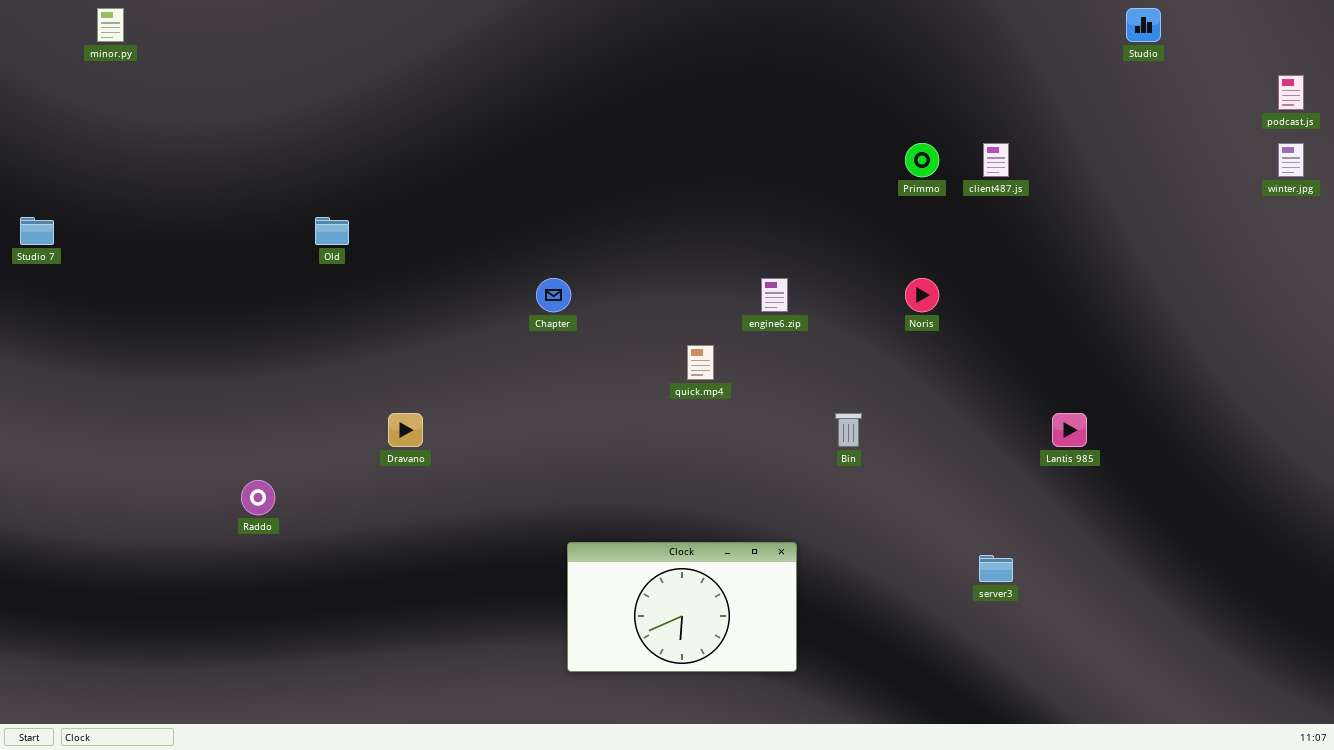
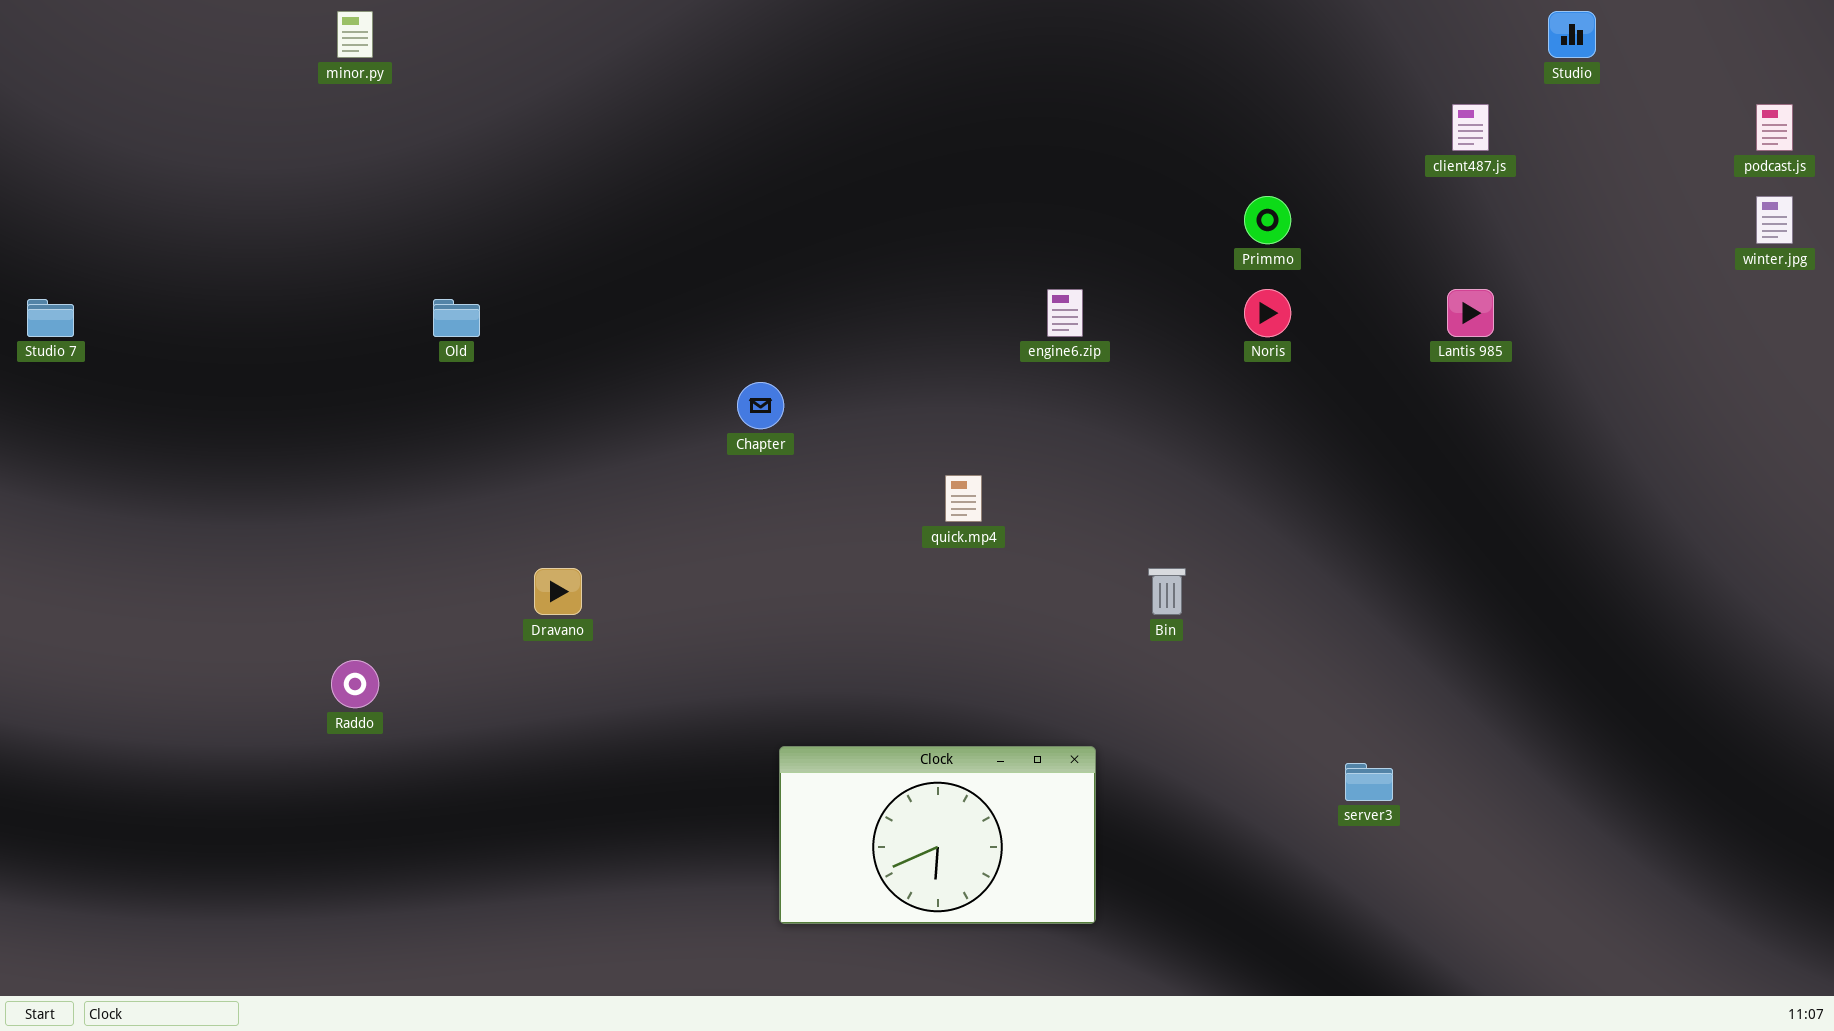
minor.py: [97,8,124,42] -> [337,11,373,58], moved
client487.js: [983,143,1009,177] -> [1452,104,1489,151], moved
engine6.zip: [761,278,788,312] -> [1047,289,1083,337], moved
Noris: [905,278,939,312] -> [1244,289,1291,337], moved
Lantis 985: [1052,413,1087,447] -> [1447,289,1494,337], moved

